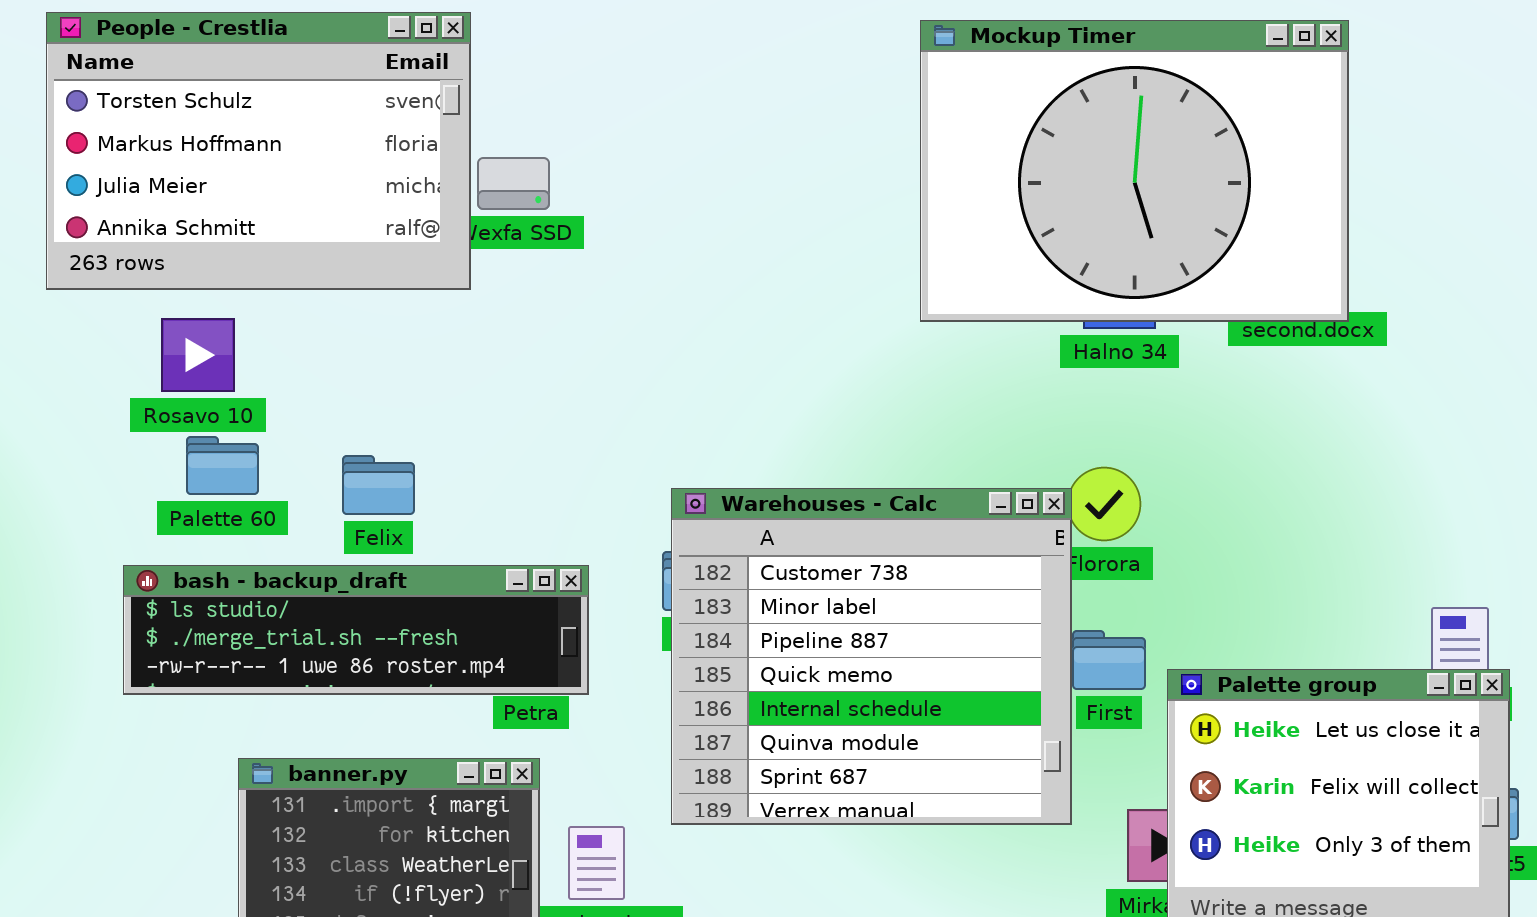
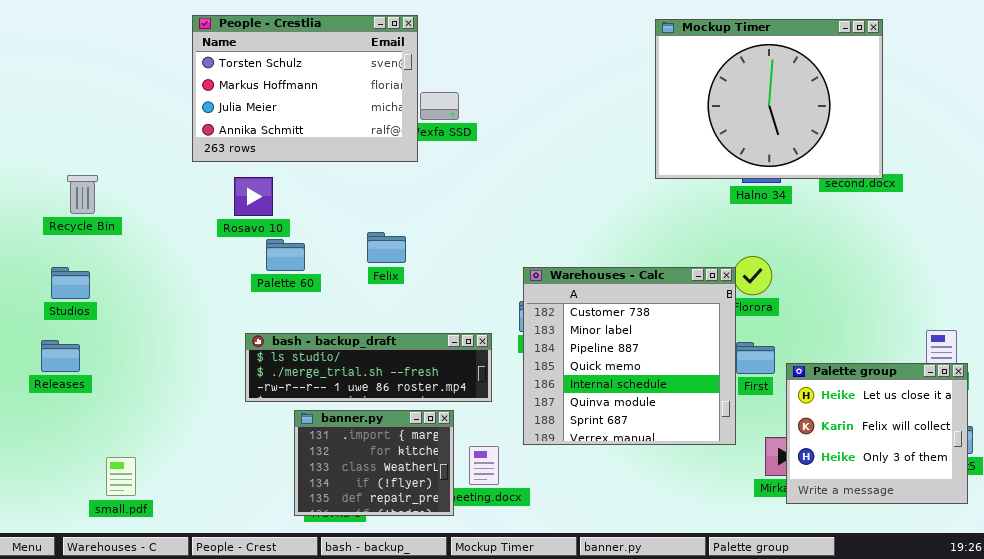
Rosavo 10: [161,318,235,392] -> [234,177,273,216], moved
Felix: [342,455,415,515] -> [367,232,406,263], moved
bash - backup_draft: [123,565,589,695] -> [245,333,492,402], moved

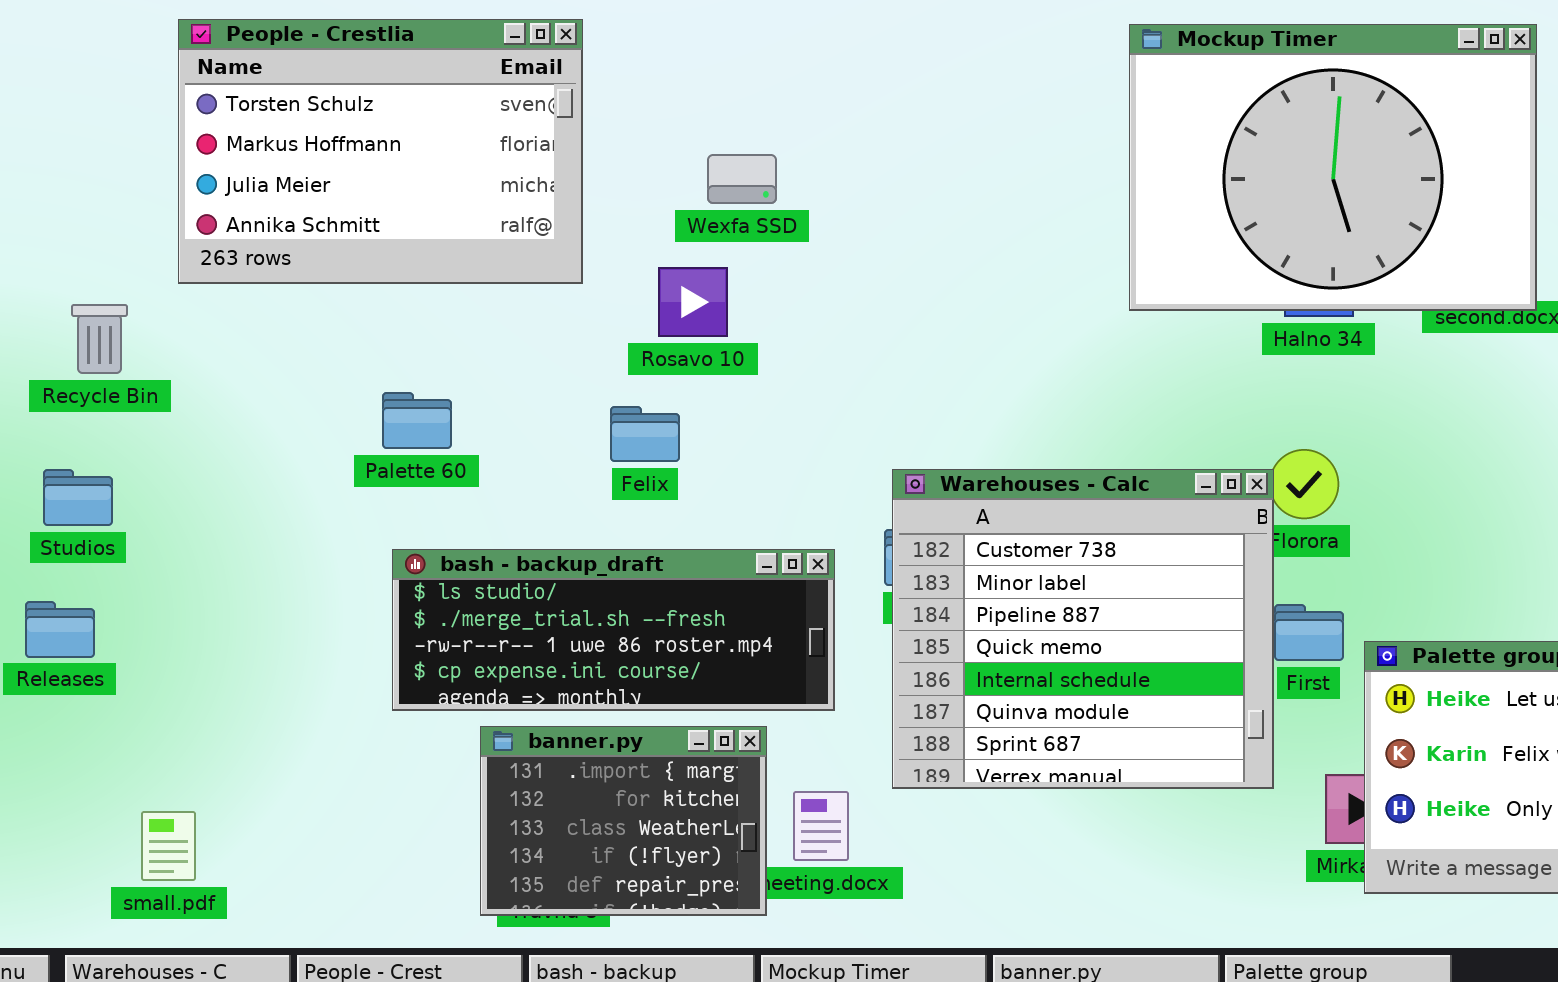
People - Crestlia: [192,15,418,162] -> [178,19,583,284], moved
Rosavo 10: [234,177,273,216] -> [658,267,728,337], moved
Palette 60: [266,239,305,271] -> [382,392,452,449], moved
bash - backup_draft: [245,333,492,402] -> [392,549,835,711], resized

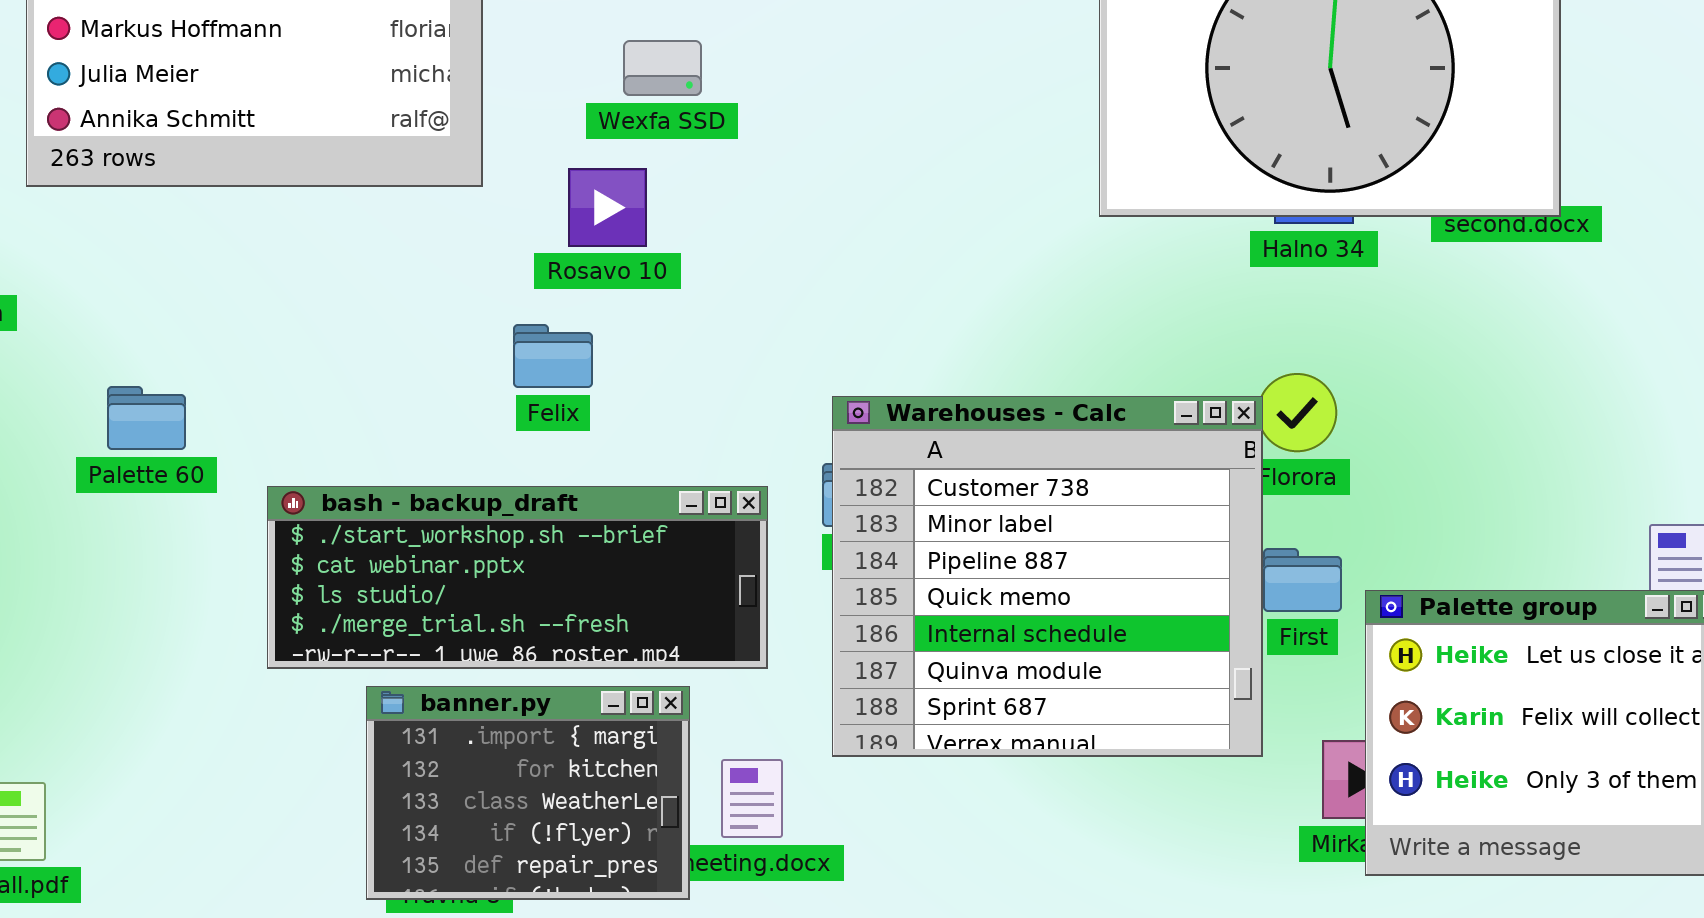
Palette 60: [382,392,452,449] -> [107,386,186,450], moved
bash - backup_draft: [392,549,835,711] -> [267,486,768,669], scrolled up 2 rows

